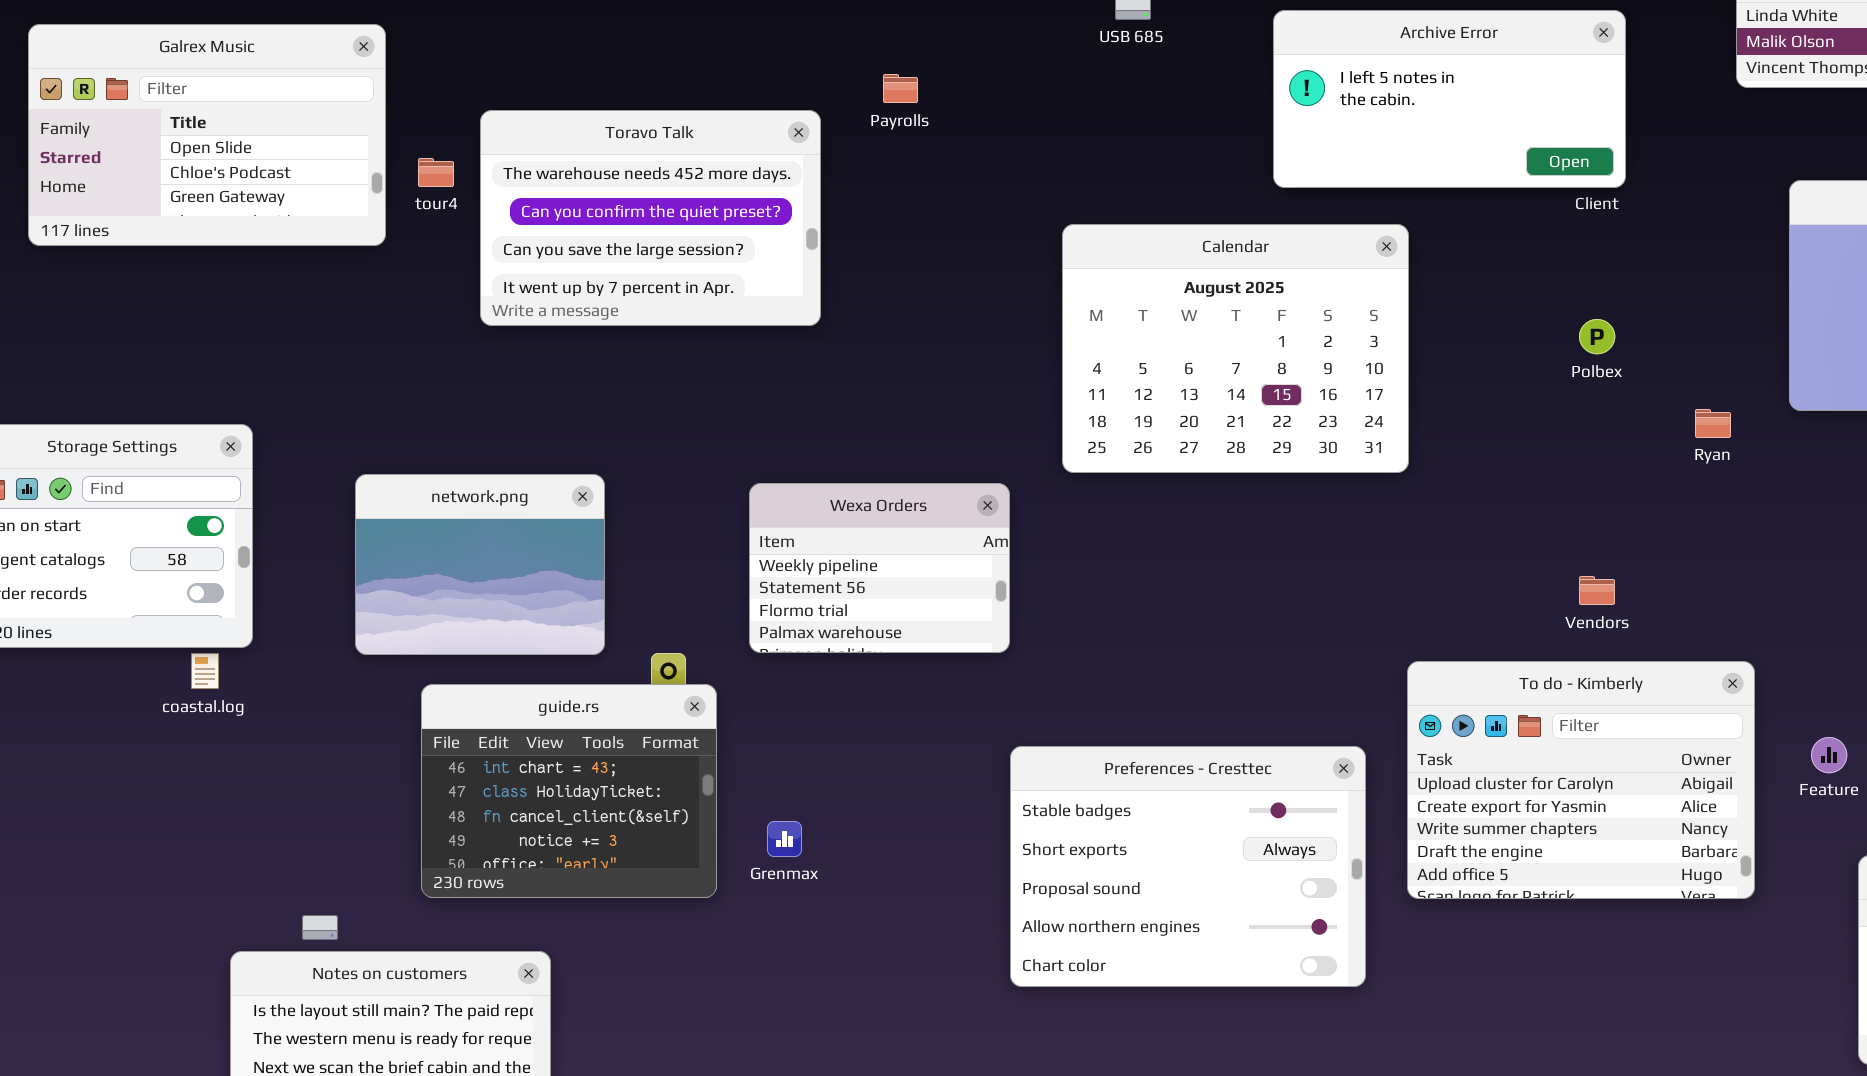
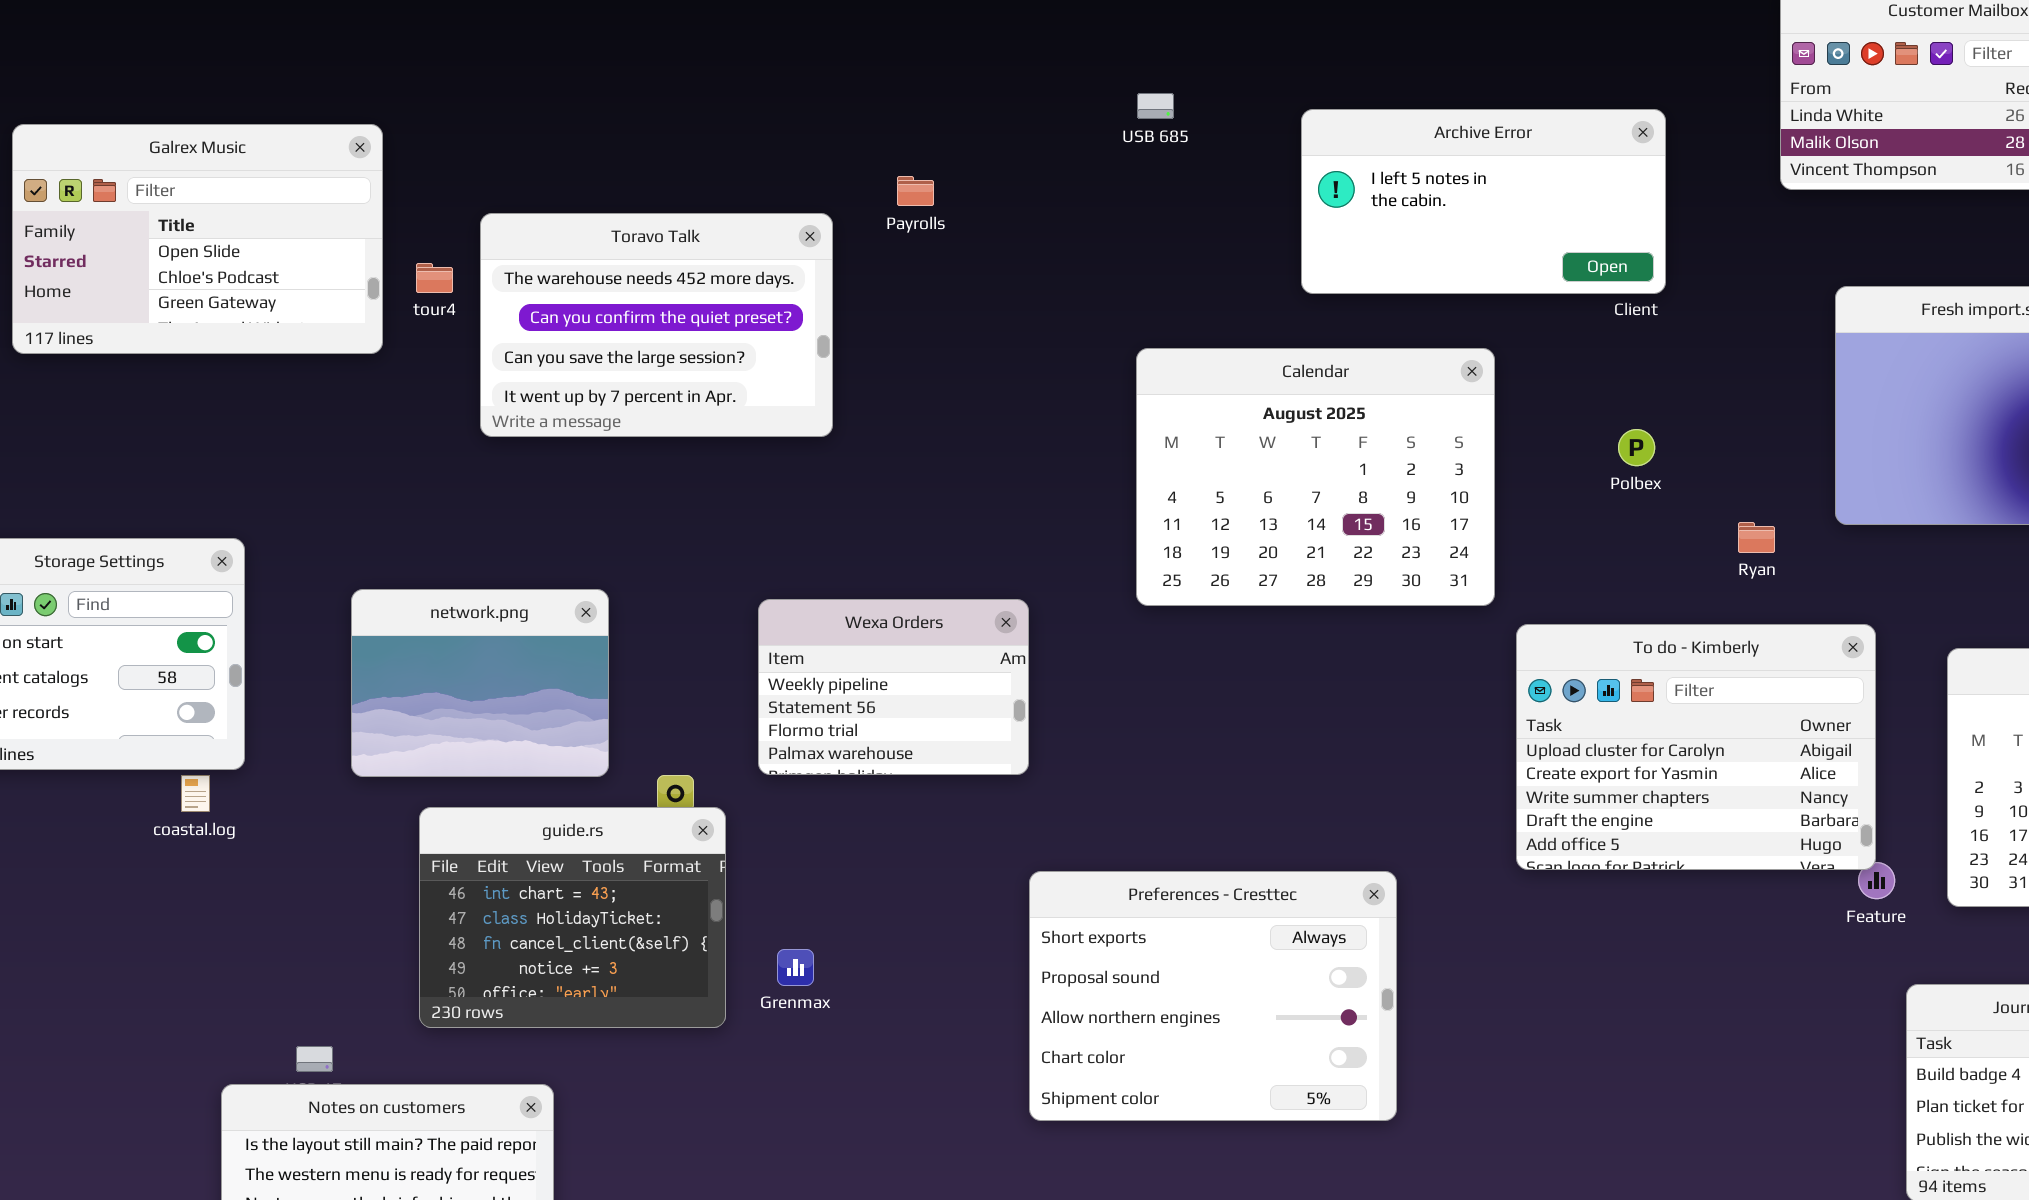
Calendar: [1062,224,1409,473] -> [1136,348,1495,606], moved
To do - Kimberly: [1407,661,1755,899] -> [1516,624,1876,870], moved
Preferences - Cresttec: [1010,746,1366,987] -> [1029,871,1397,1121], scrolled down 1 row

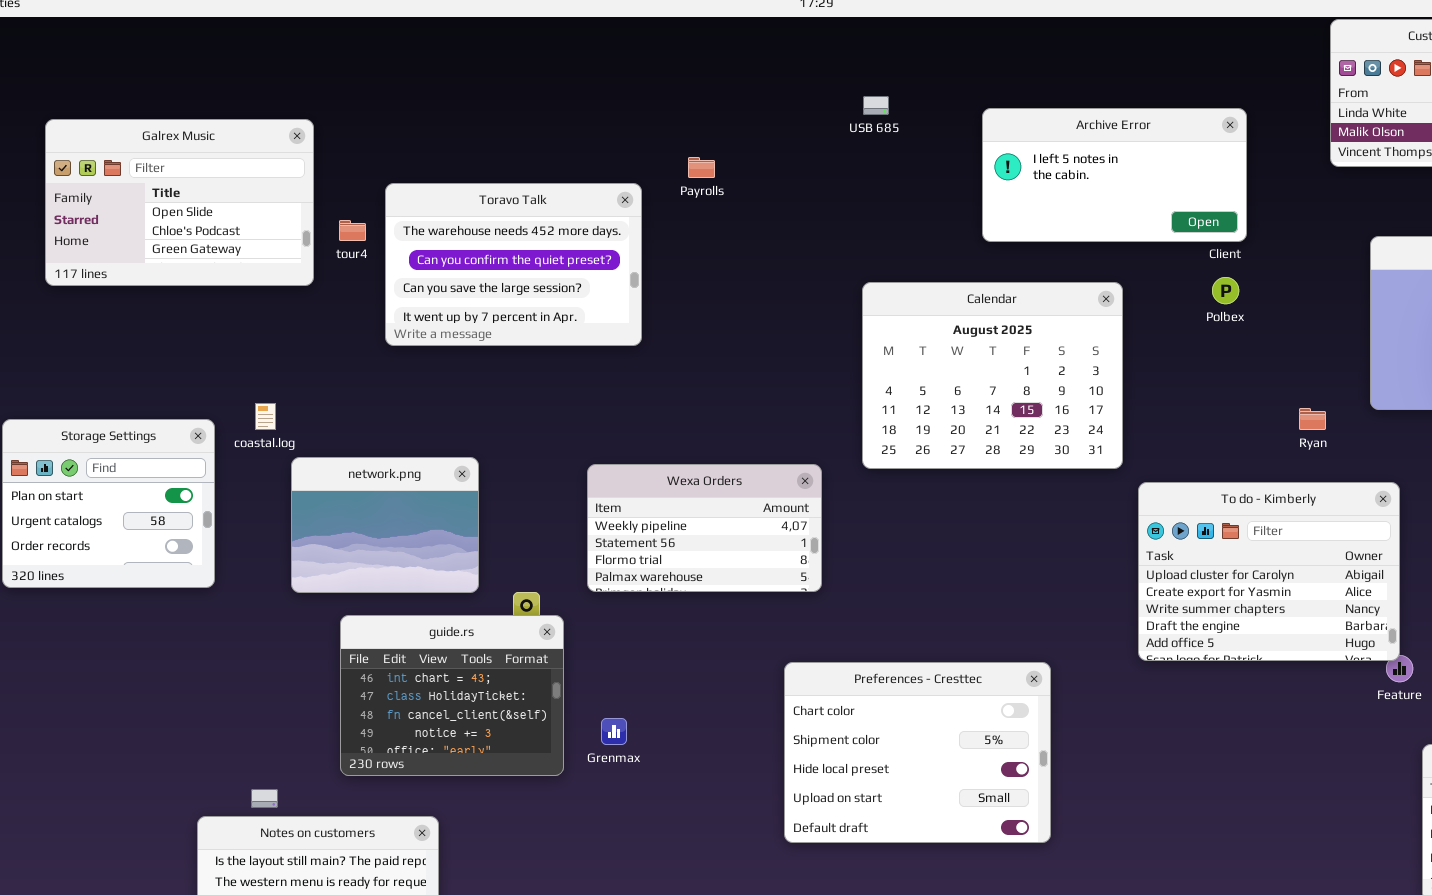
Polbex: [1618,429,1655,466] -> [1212,277,1239,304], moved
Wexa Orders: [758,599,1029,775] -> [587,464,822,592], resized
coastal.log: [181,775,210,812] -> [255,403,276,430], moved
Preferences - Cresttec: [1029,871,1397,1121] -> [784,662,1051,843], scrolled down 3 rows

